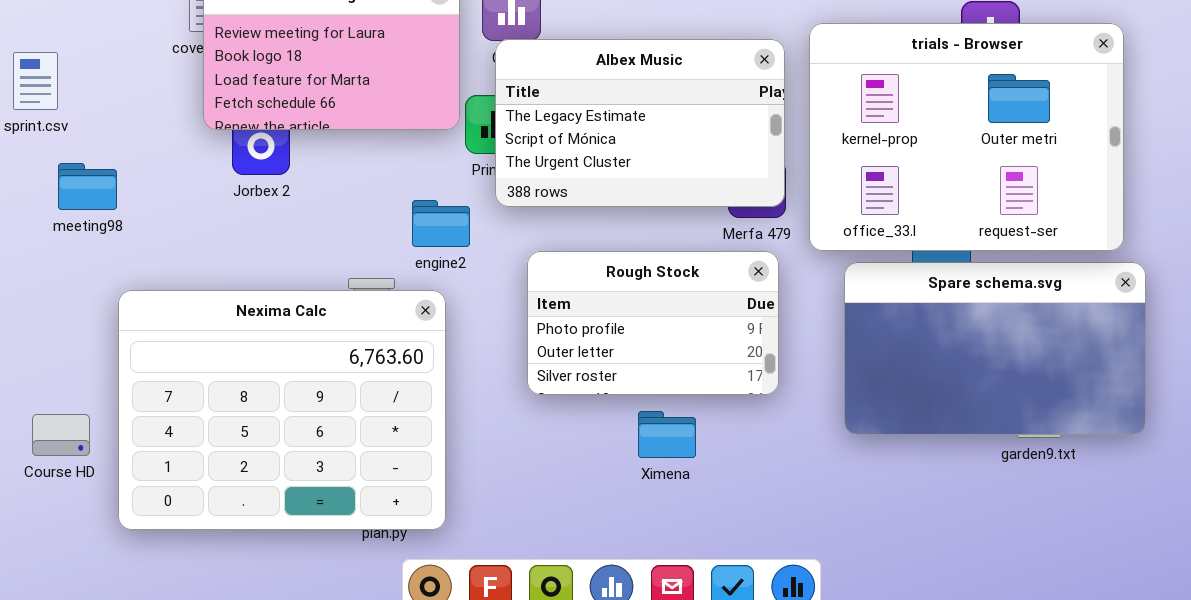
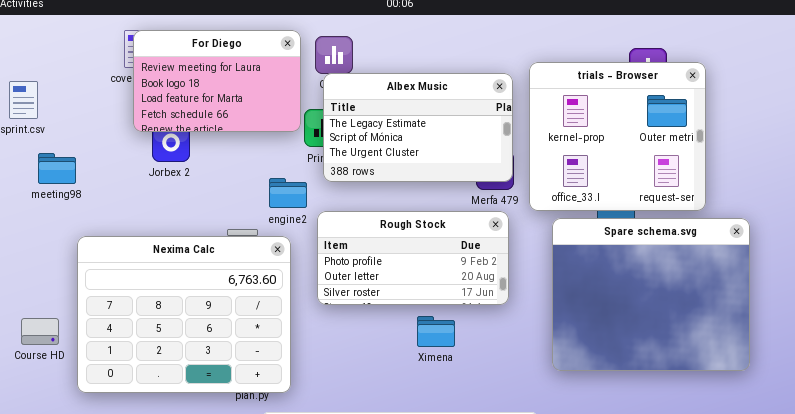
trials - Browser: [809,23,1124,251] -> [529,62,706,211], resized
Rough Stock: [527,251,779,395] -> [317,211,509,305], resized
Spare schema.svg: [844,262,1146,435] -> [552,218,750,371], resized

